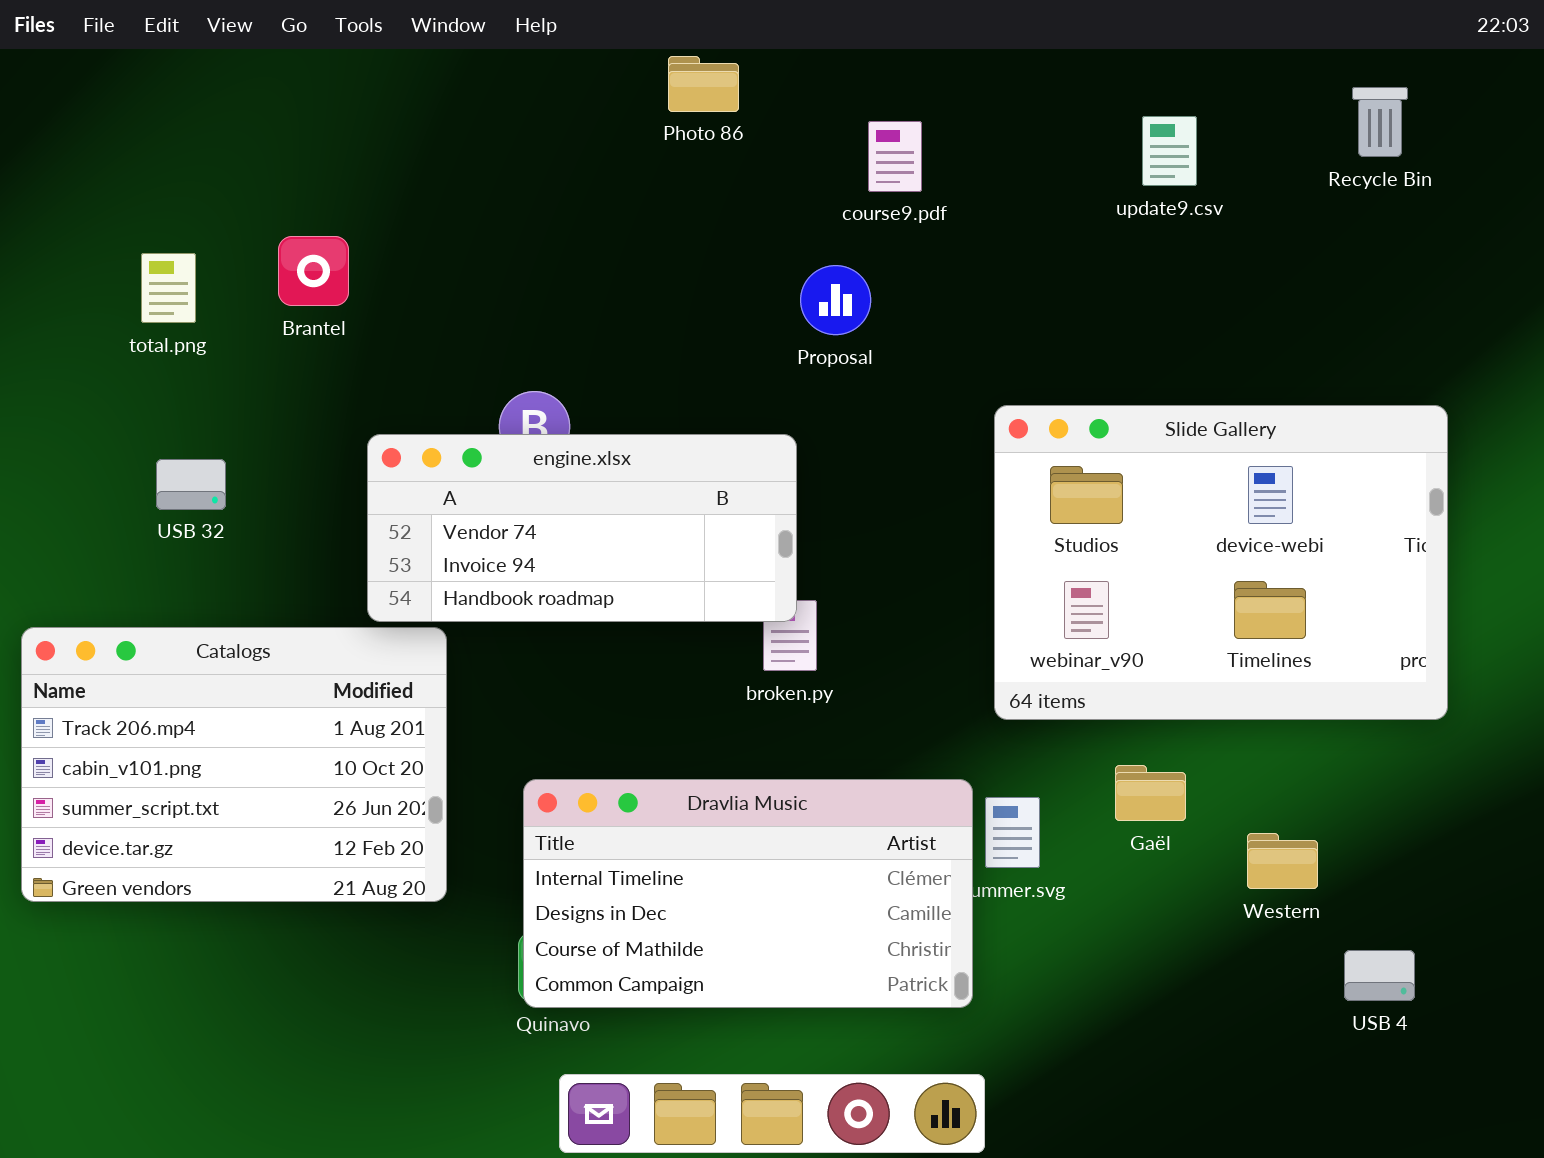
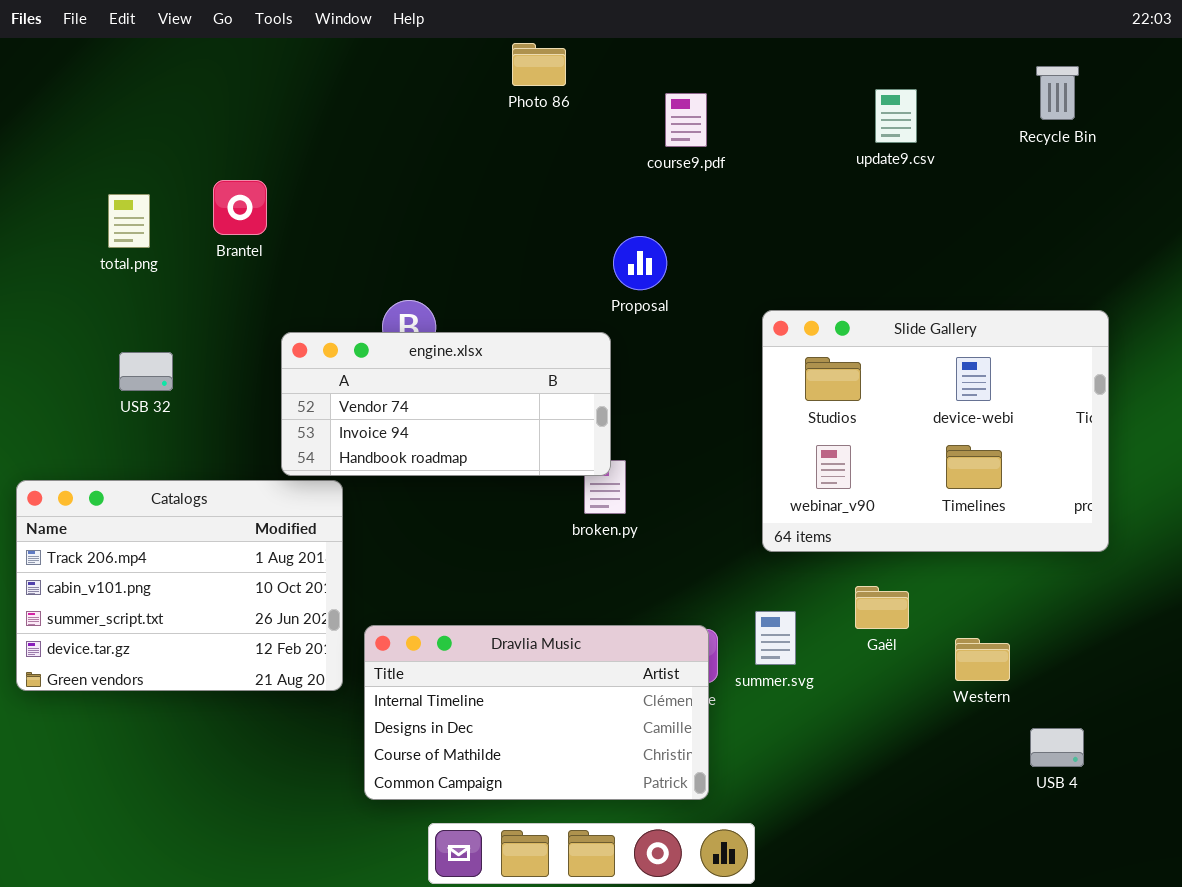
Proposal: [800,265,871,335] -> [613,236,667,290], moved
Dravlia Music: [523,779,973,1008] -> [364,625,709,800], moved

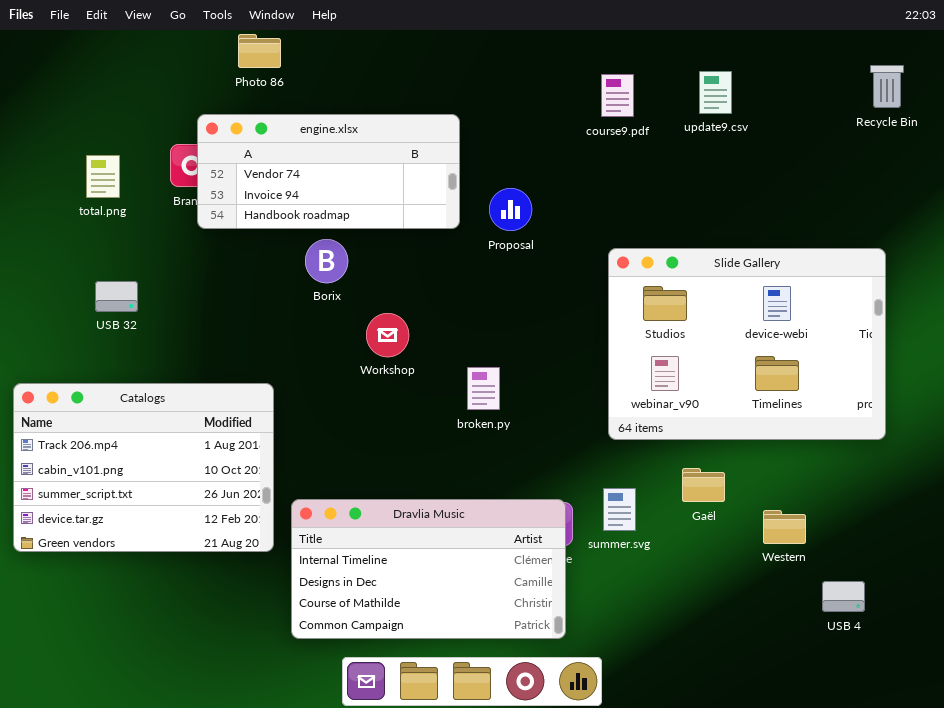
Photo 86: [512,43,566,86] -> [238,34,281,68], moved
Recycle Bin: [1036,66,1079,120] -> [870,65,904,108], moved
course9.pdf: [665,93,707,147] -> [601,74,634,117], moved
engine.xlsx: [281,332,611,476] -> [197,114,460,229], moved

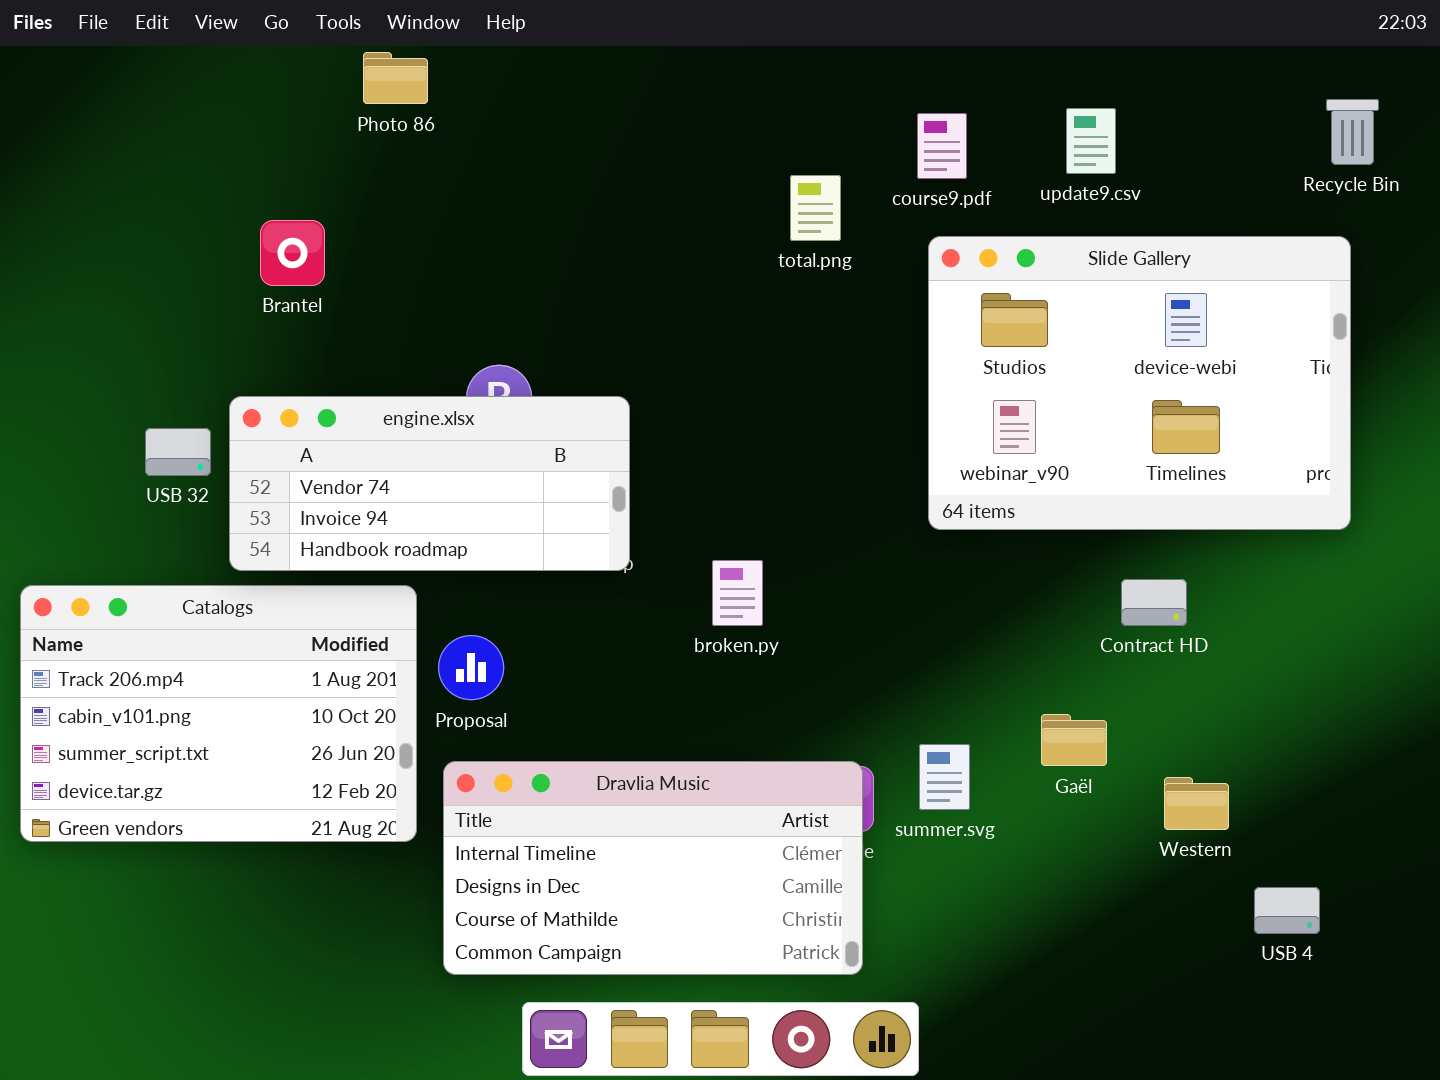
engine.xlsx: [197,114,460,229] -> [229,396,630,571], moved
total.png: [86,155,120,198] -> [790,175,841,241], moved
Proposal: [489,188,532,231] -> [438,635,504,700], moved
Slide Gallery: [608,248,886,440] -> [928,236,1351,530], moved

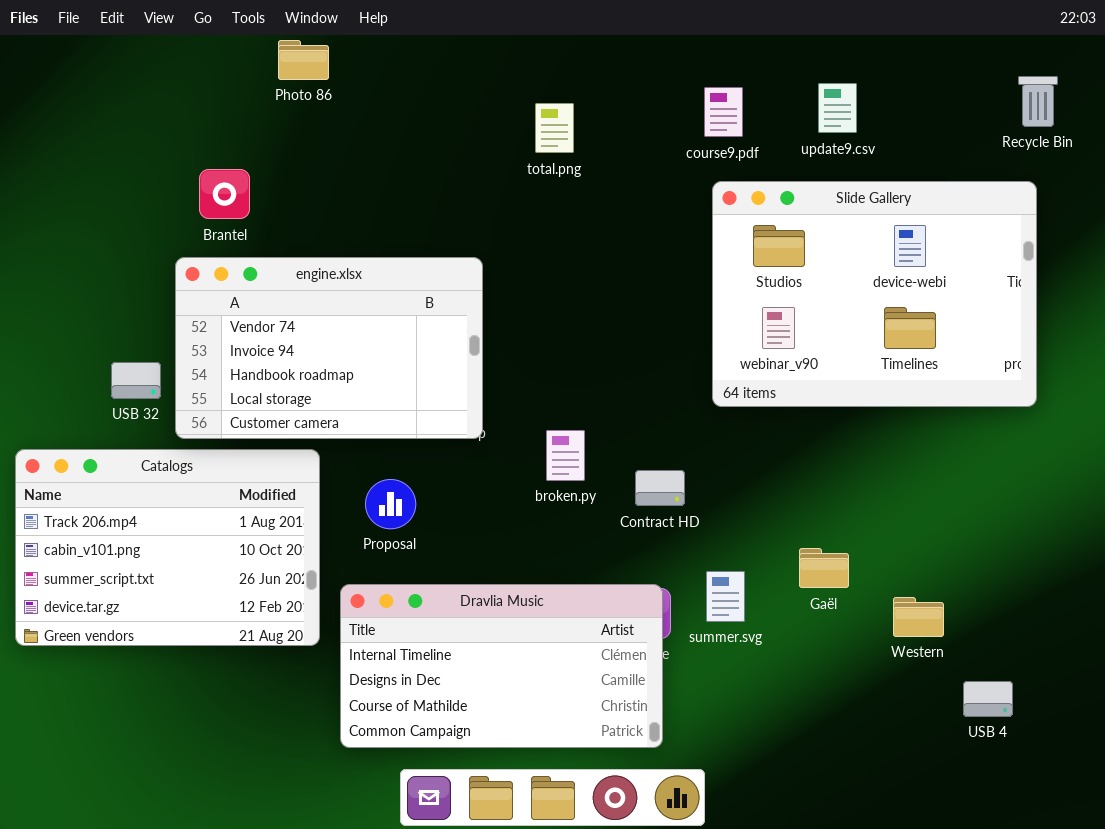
total.png: [790,175,841,241] -> [535,103,574,153], moved
engine.xlsx: [229,396,630,571] -> [175,257,483,439], resized
USB 32: [145,428,211,476] -> [111,362,161,399], moved
Contract HD: [1121,579,1187,626] -> [635,470,685,506], moved
Proposal: [438,635,504,700] -> [365,479,416,529], moved

